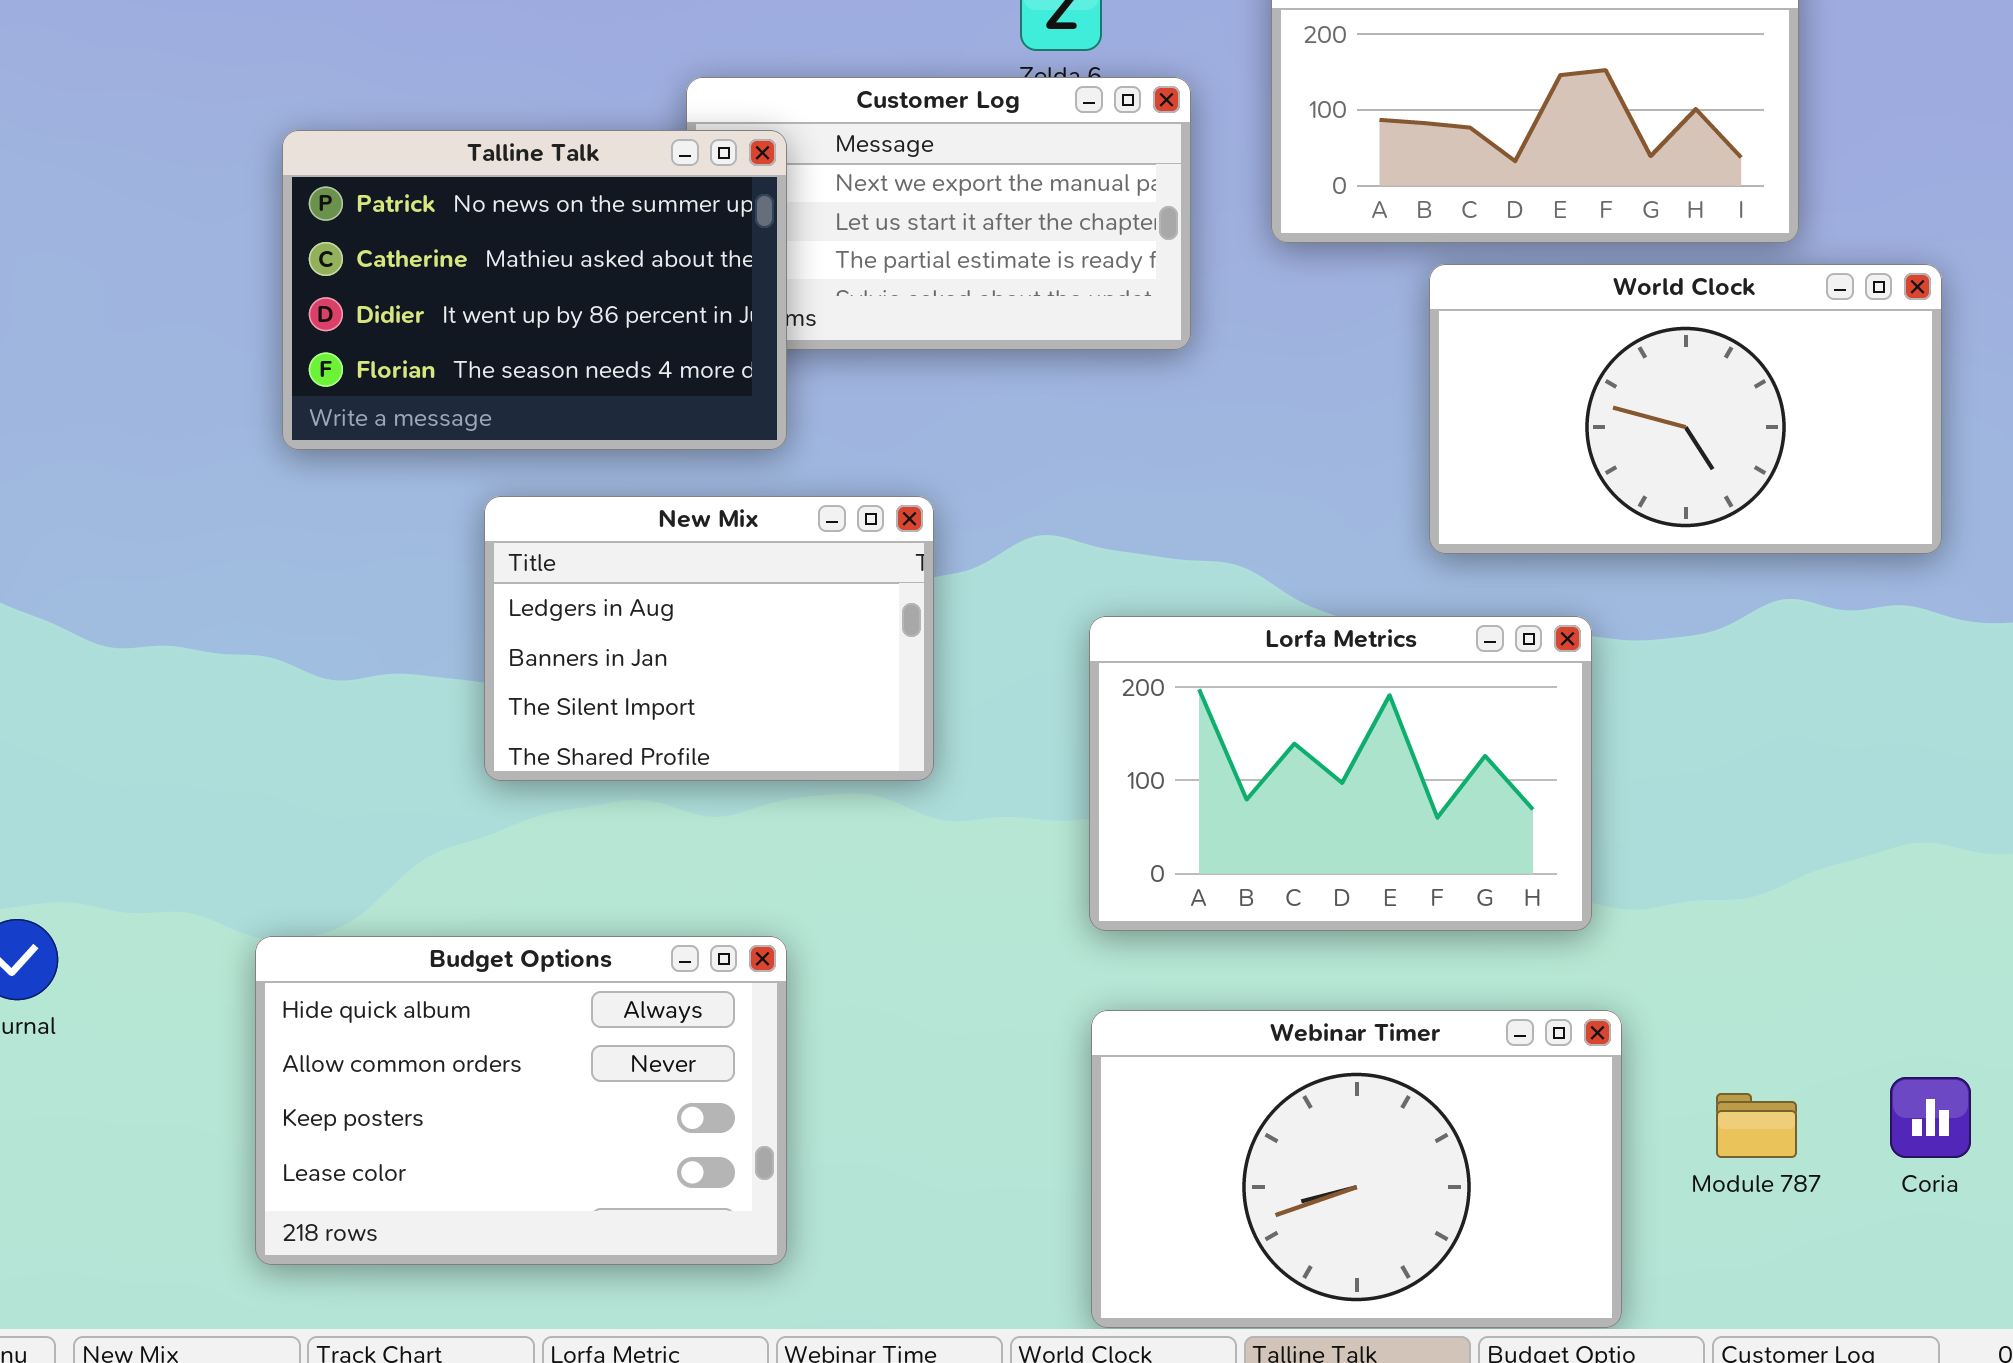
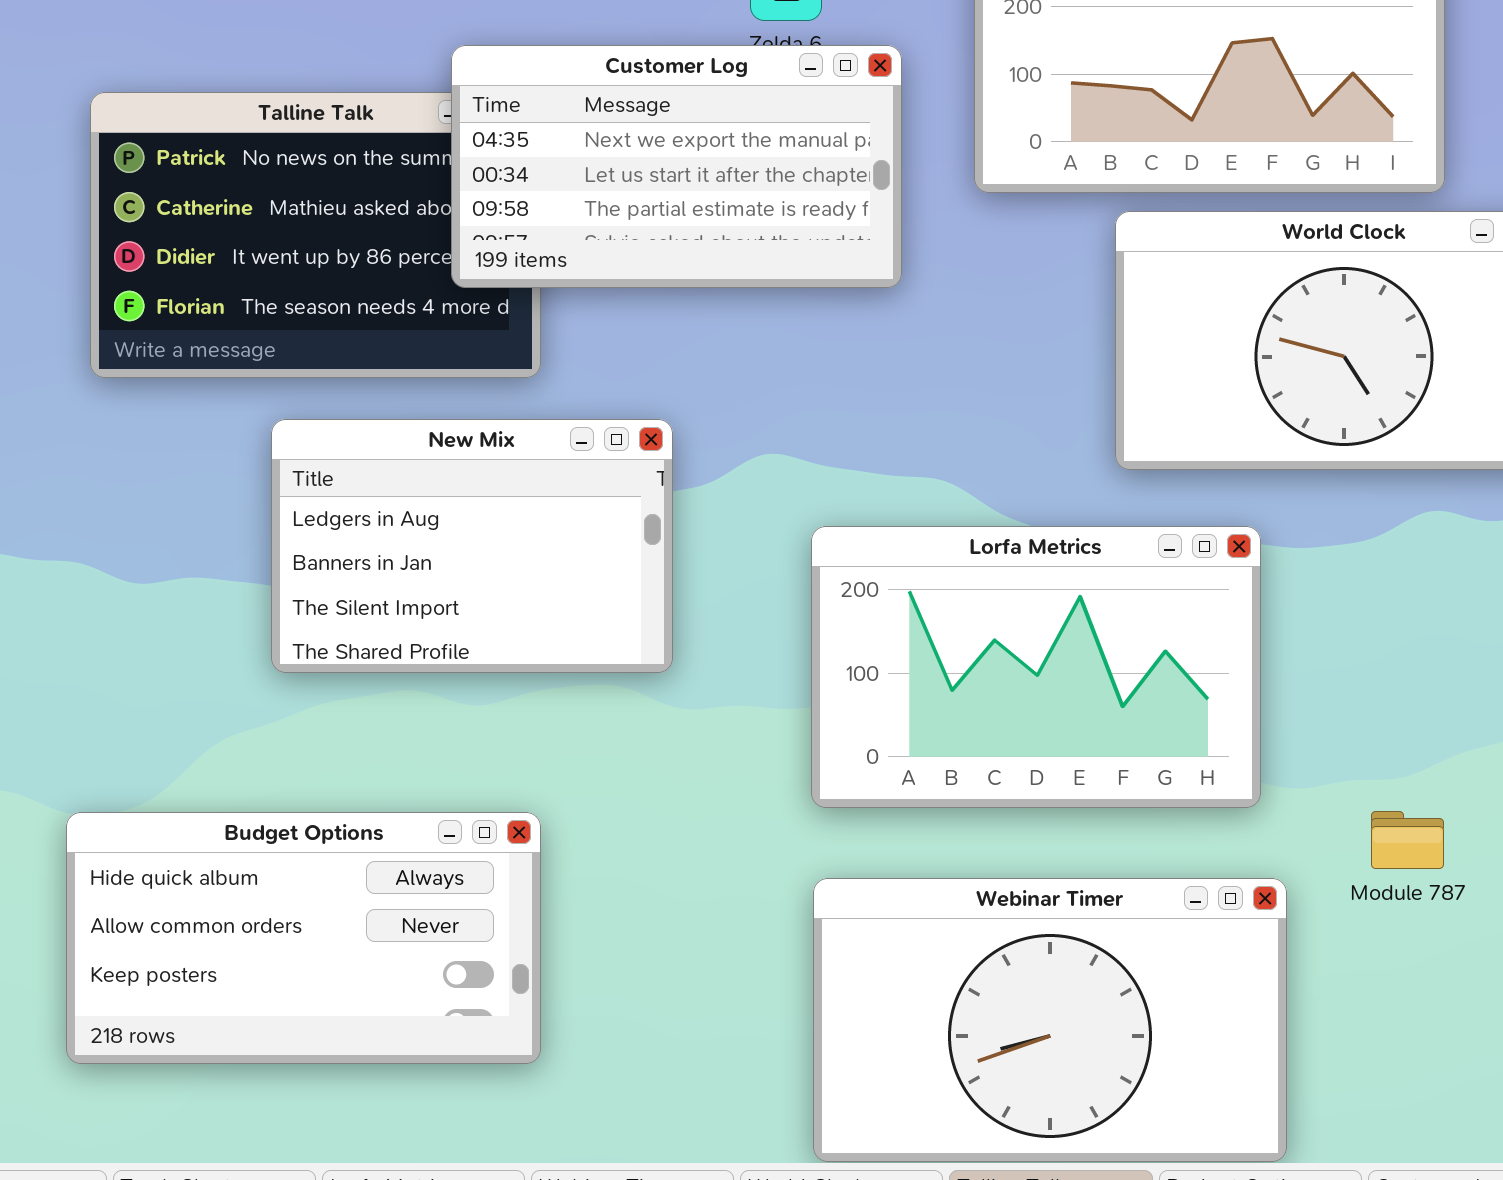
Customer Log: [686,77,1191,350] -> [451,45,902,288], raised
Budget Options: [255,936,787,1265] -> [66,812,541,1064], resized
Module 787: [1716,1093,1797,1158] -> [1371,811,1444,869], moved

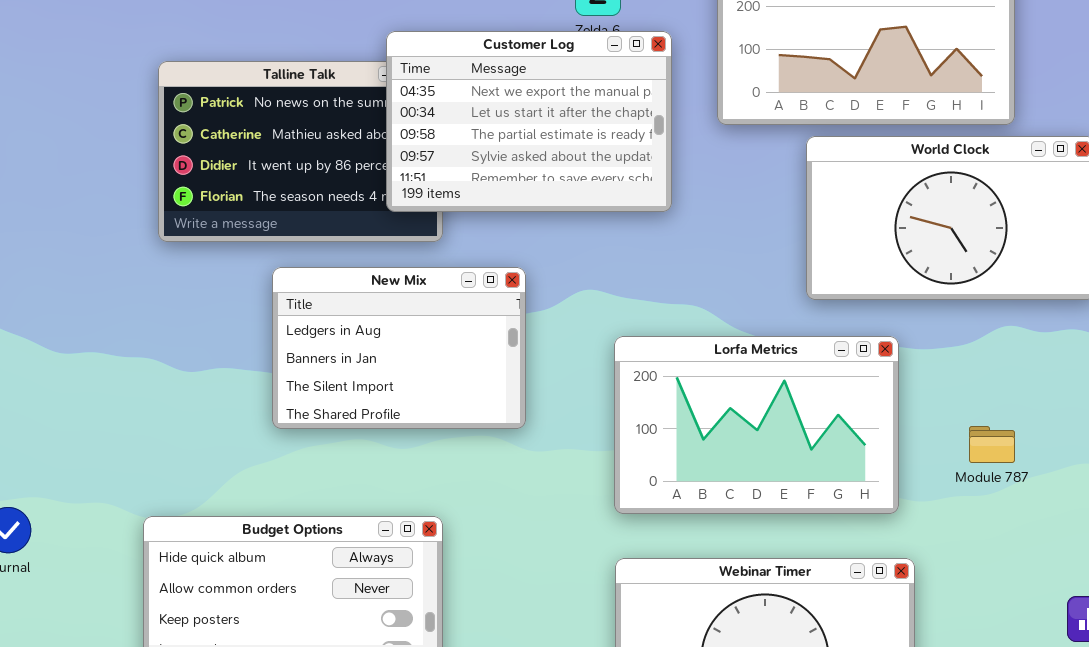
Customer Log: [451,45,902,288] -> [386,31,672,212], resized
Module 787: [1371,811,1444,869] -> [969,426,1015,463], moved

